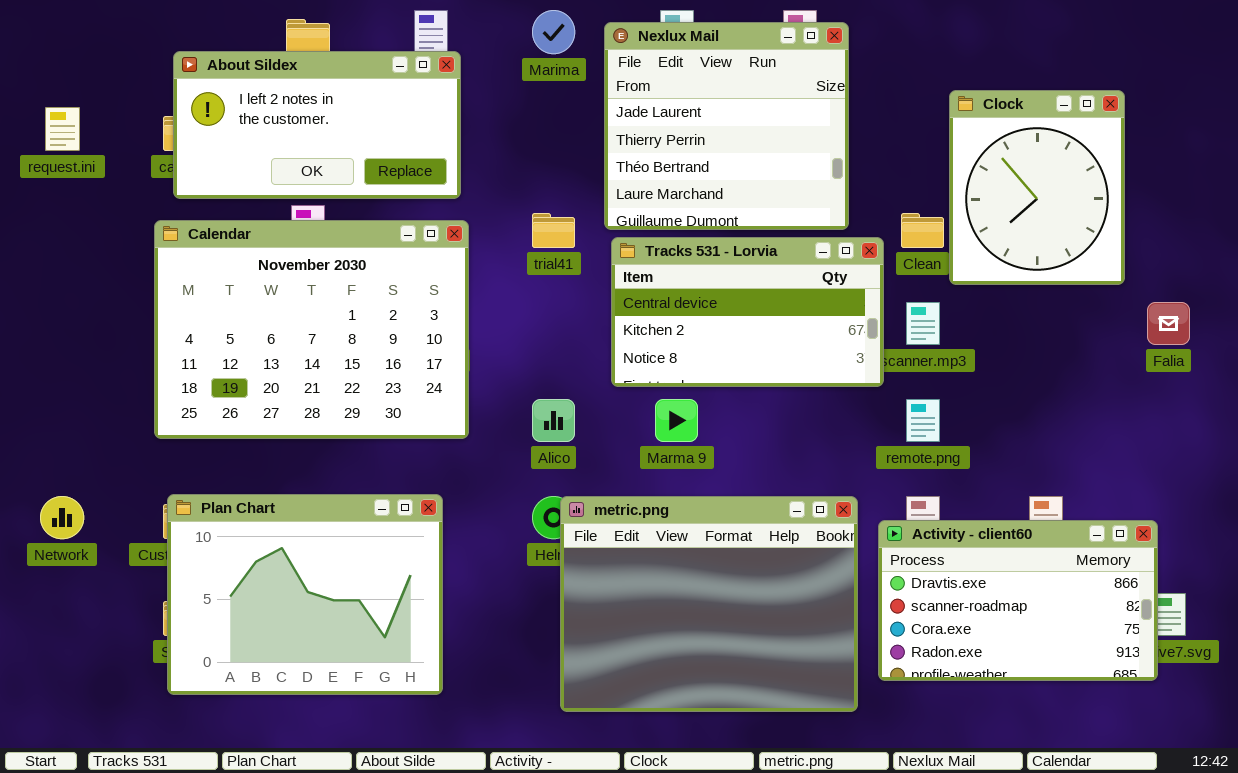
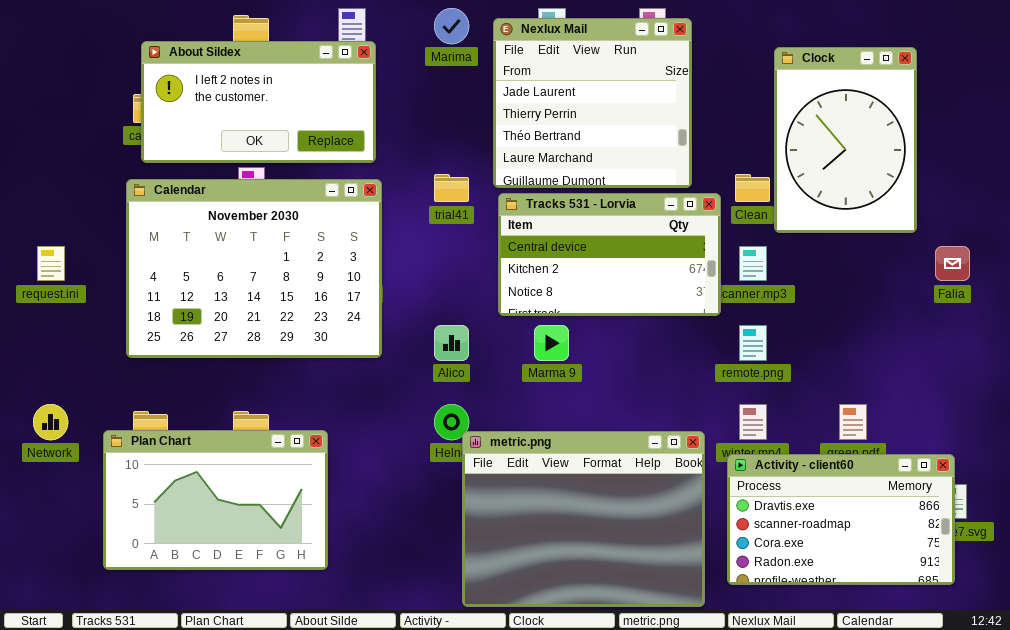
Clock: [949,90,1125,285] -> [774,47,917,233], resized
request.ini: [45,107,80,151] -> [37,246,65,281], moved
Plan Chart: [167,494,443,695] -> [103,430,328,570], moved, resized
metric.png: [560,496,858,712] -> [462,431,705,607], moved
Activity - client60: [878,520,1158,681] -> [727,454,955,585], moved

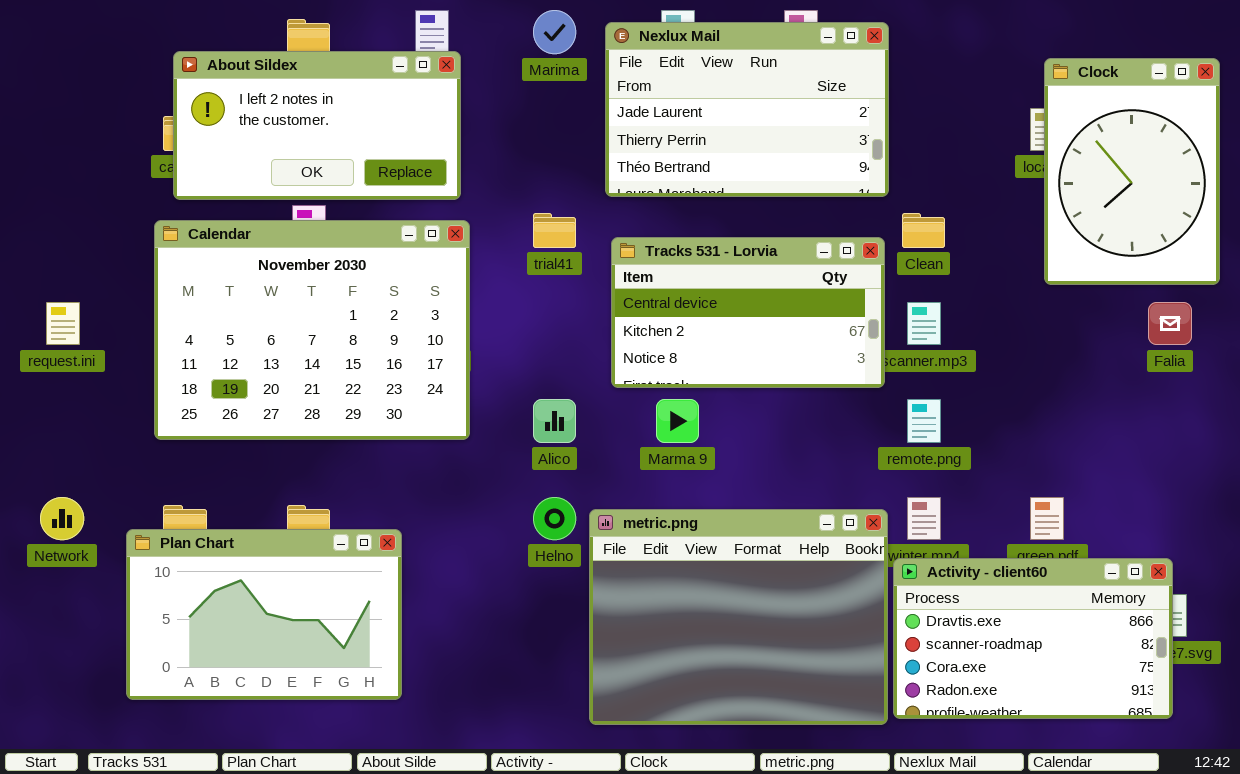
Nexlux Mail: [493,18,692,188] -> [605,22,889,197], resized
Clock: [774,47,917,233] -> [1044,58,1220,285], moved
metric.png: [462,431,705,607] -> [589,509,888,725], moved

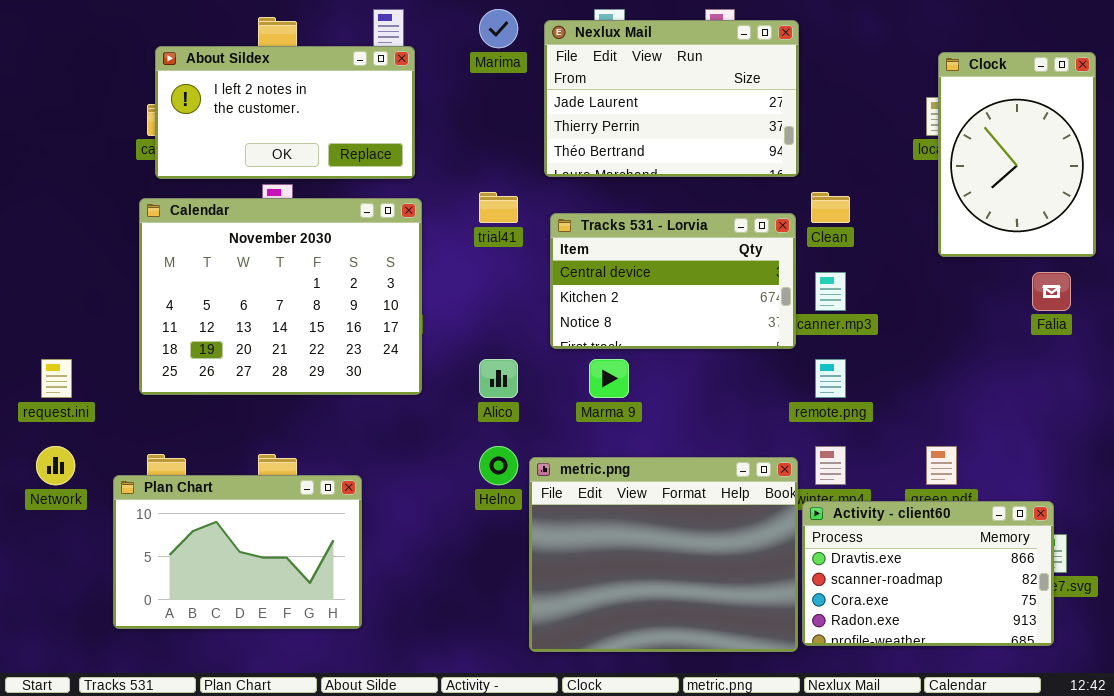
request.ini: [46,302,80,345] -> [41,359,72,398], moved

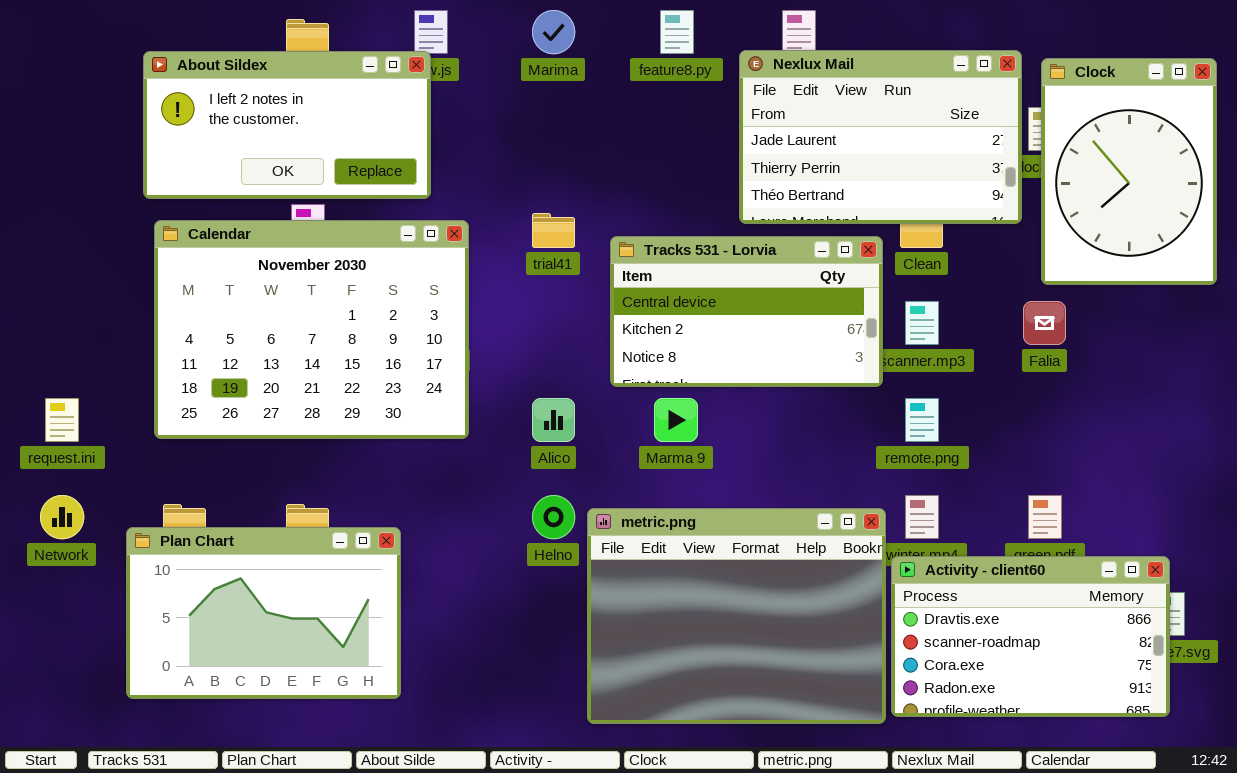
Nexlux Mail: [544,20,799,177] -> [739,50,1022,224], moved
About Sildex: [155,46,415,179] -> [143,51,431,199], moved
Falia: [1032,272,1071,311] -> [1023,301,1066,345], moved

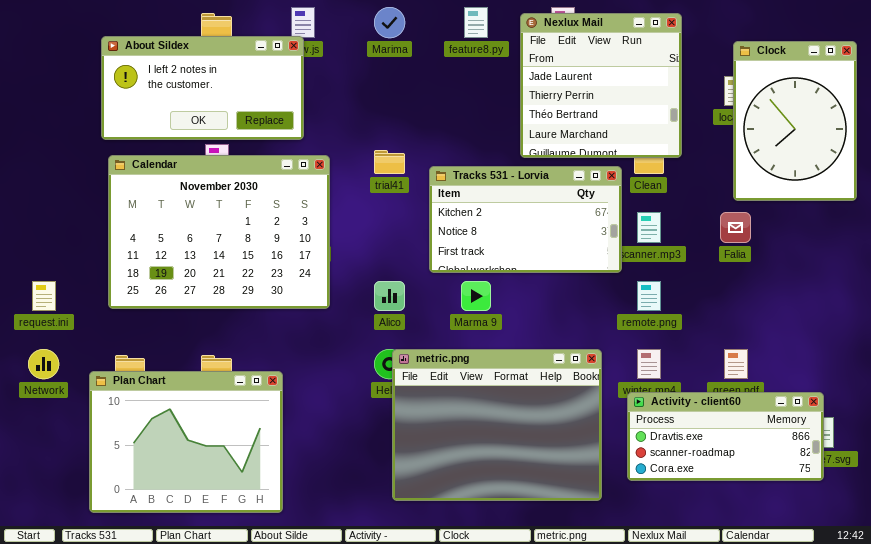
Nexlux Mail: [739,50,1022,224] -> [520,13,682,158], resized
Tracks 531 - Lorvia: [610,236,883,387] -> [429,166,622,273], scrolled down 1 row
metric.png: [587,508,886,724] -> [392,349,602,501], moved
Plan Chart: [126,527,401,699] -> [89,371,283,513], resized
Activity - client60: [891,556,1170,717] -> [627,392,824,481], resized

